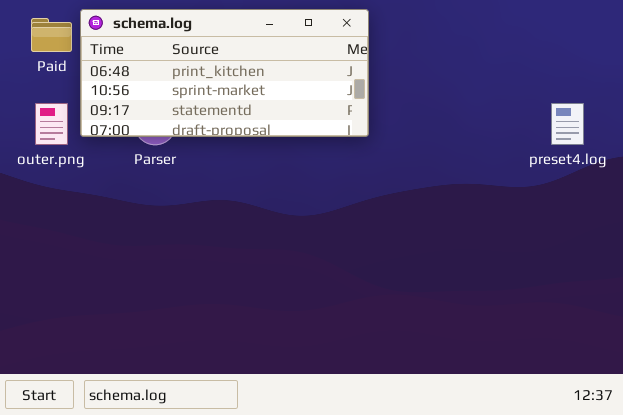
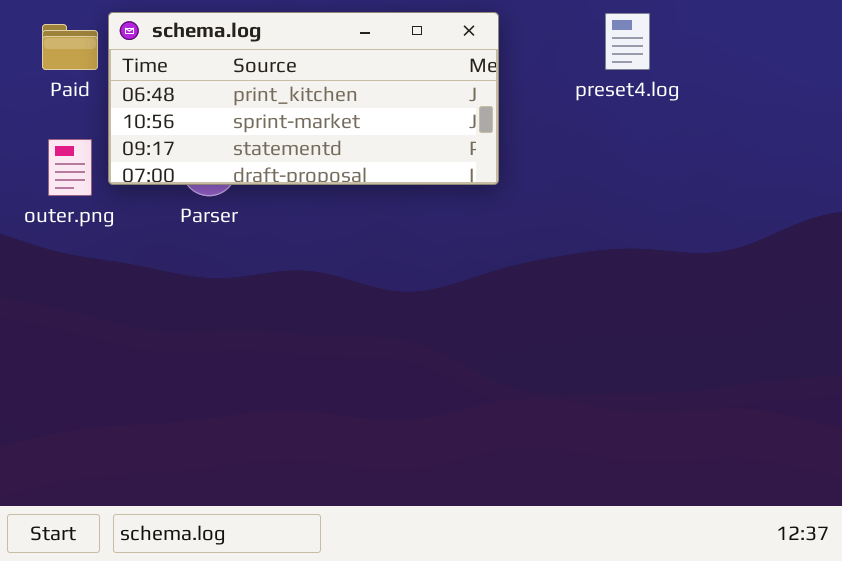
preset4.log: [551,103,584,145] -> [605,13,650,70], moved

